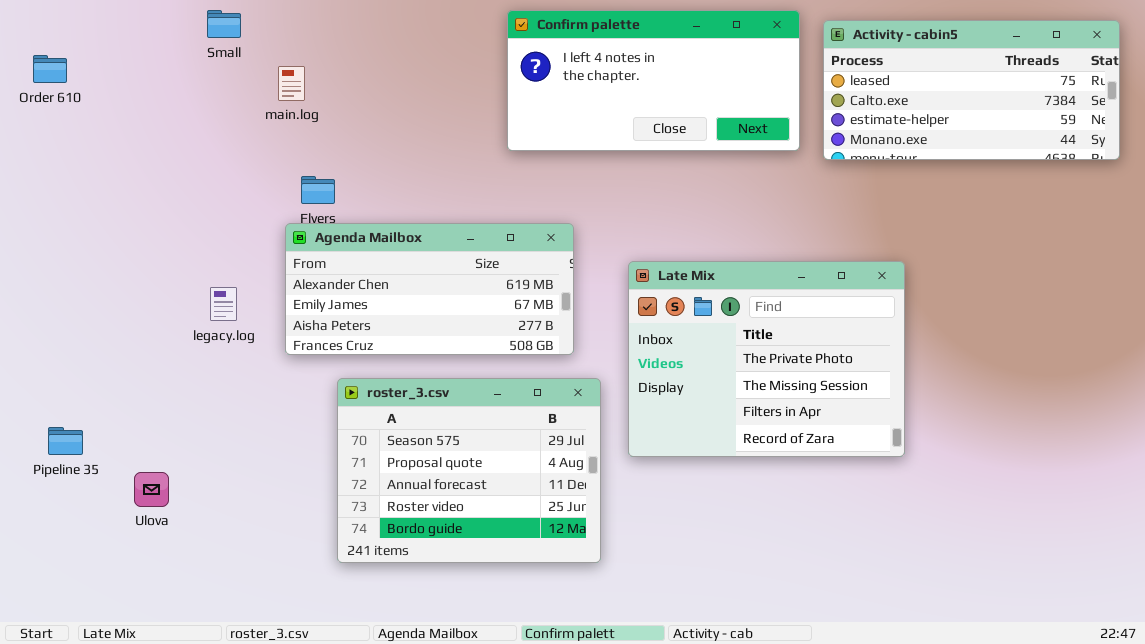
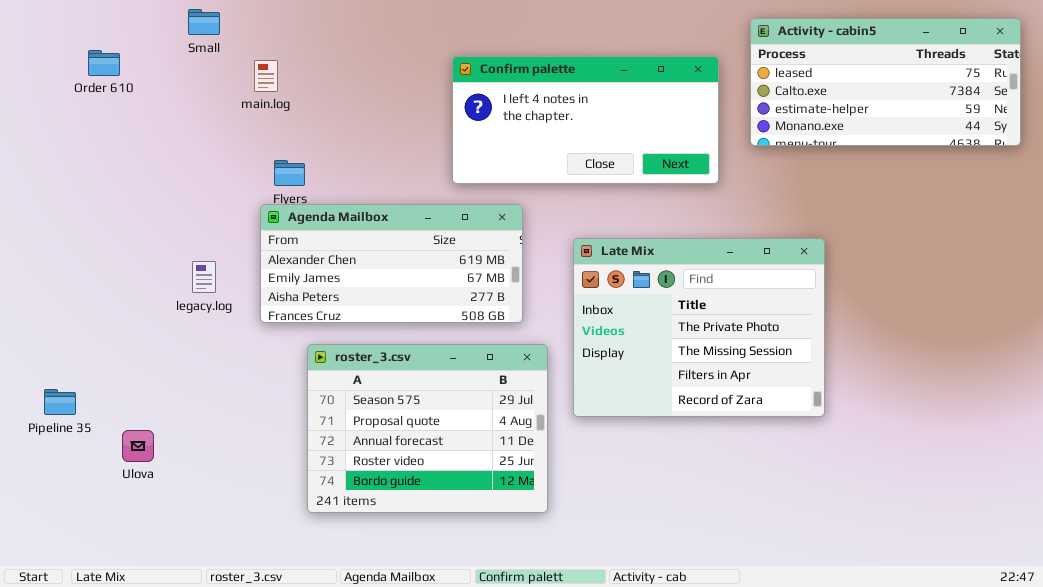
Confirm palette: [507,10,800,151] -> [452,56,719,184], moved
Order 610: [33,55,67,83] -> [88,50,120,76], moved

